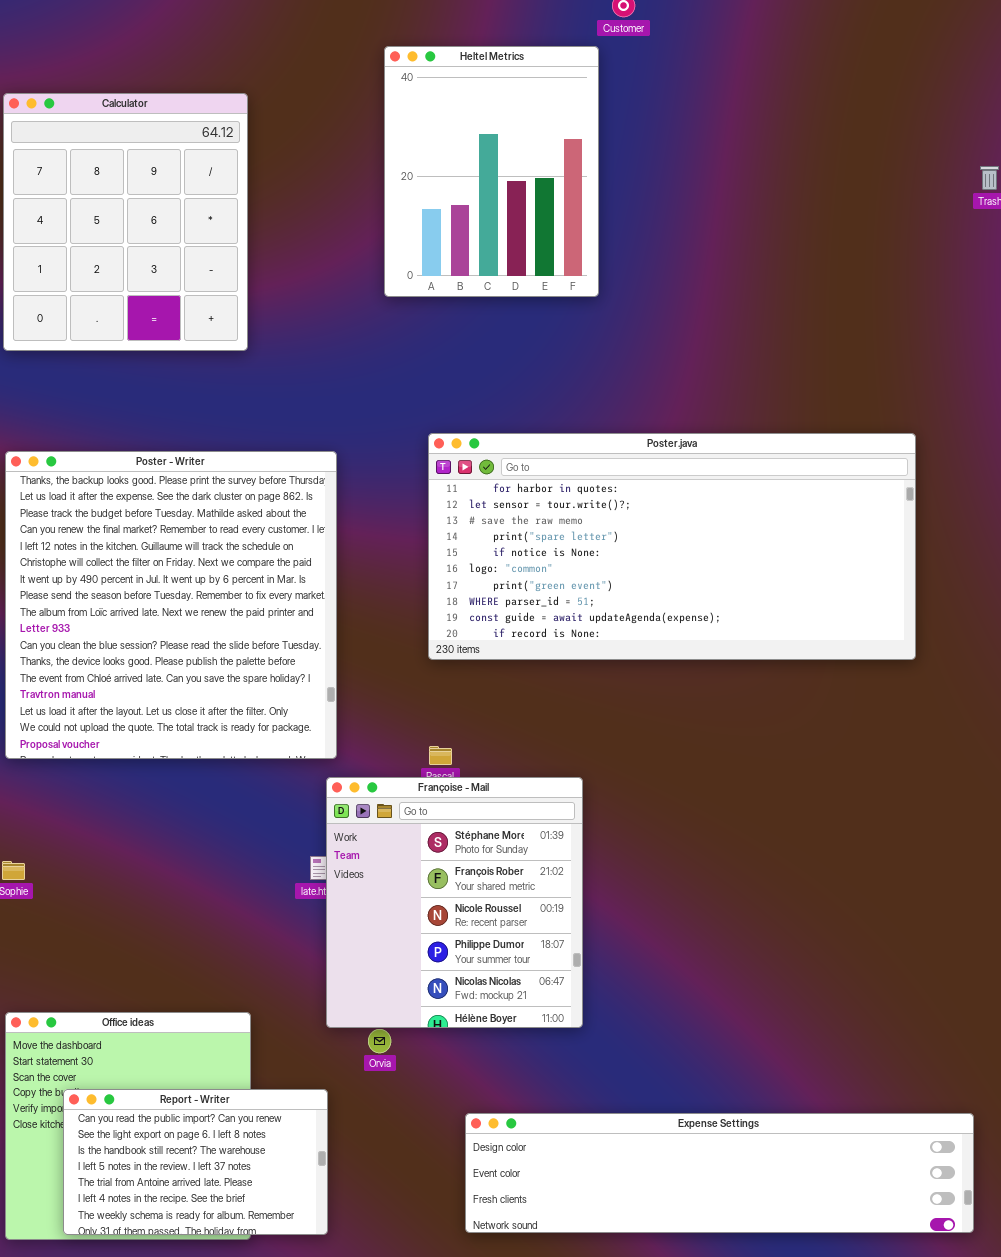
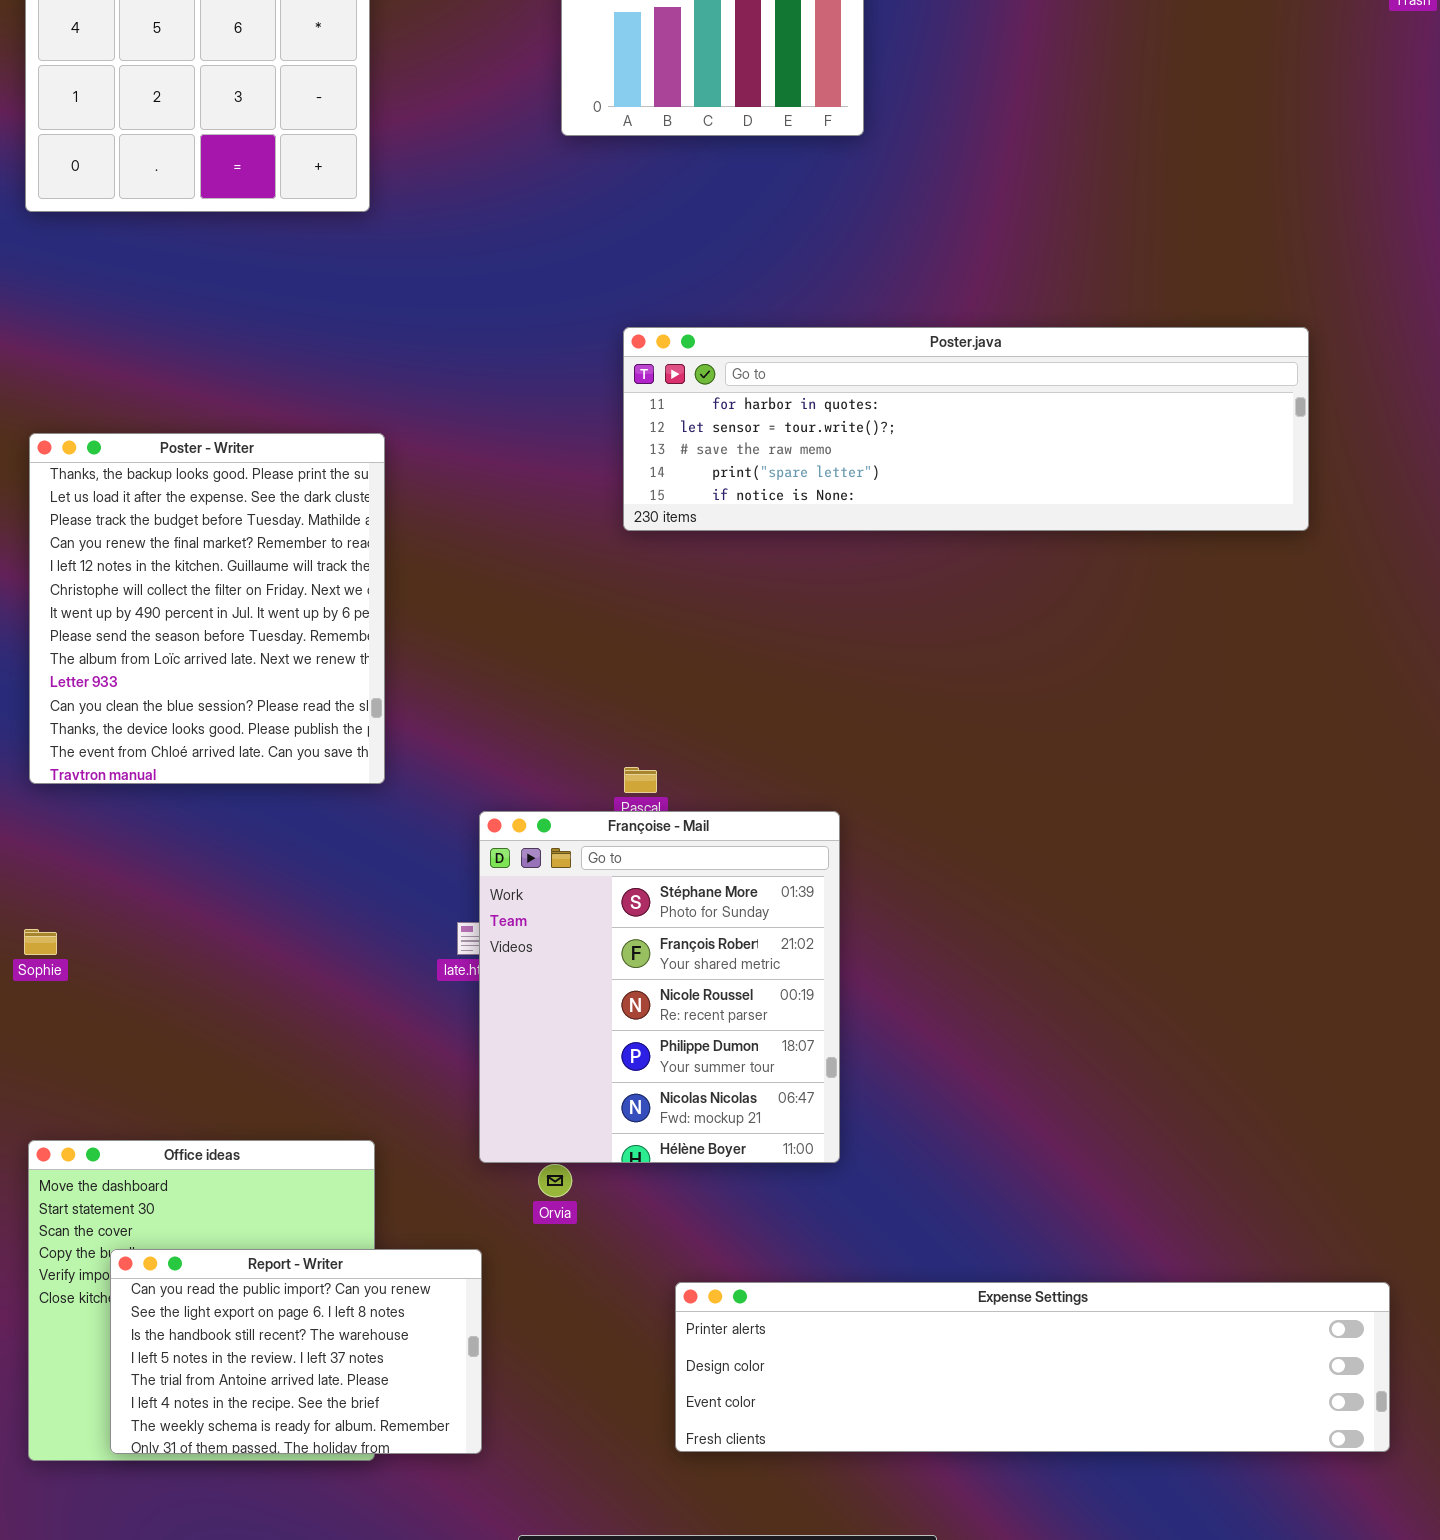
Poster.java: [428,433,916,660] -> [623,327,1309,531], resized
Poster - Writer: [5,451,337,759] -> [29,433,385,784], resized
Expense Settings: [465,1113,974,1233] -> [675,1282,1390,1452], scrolled up 1 row

